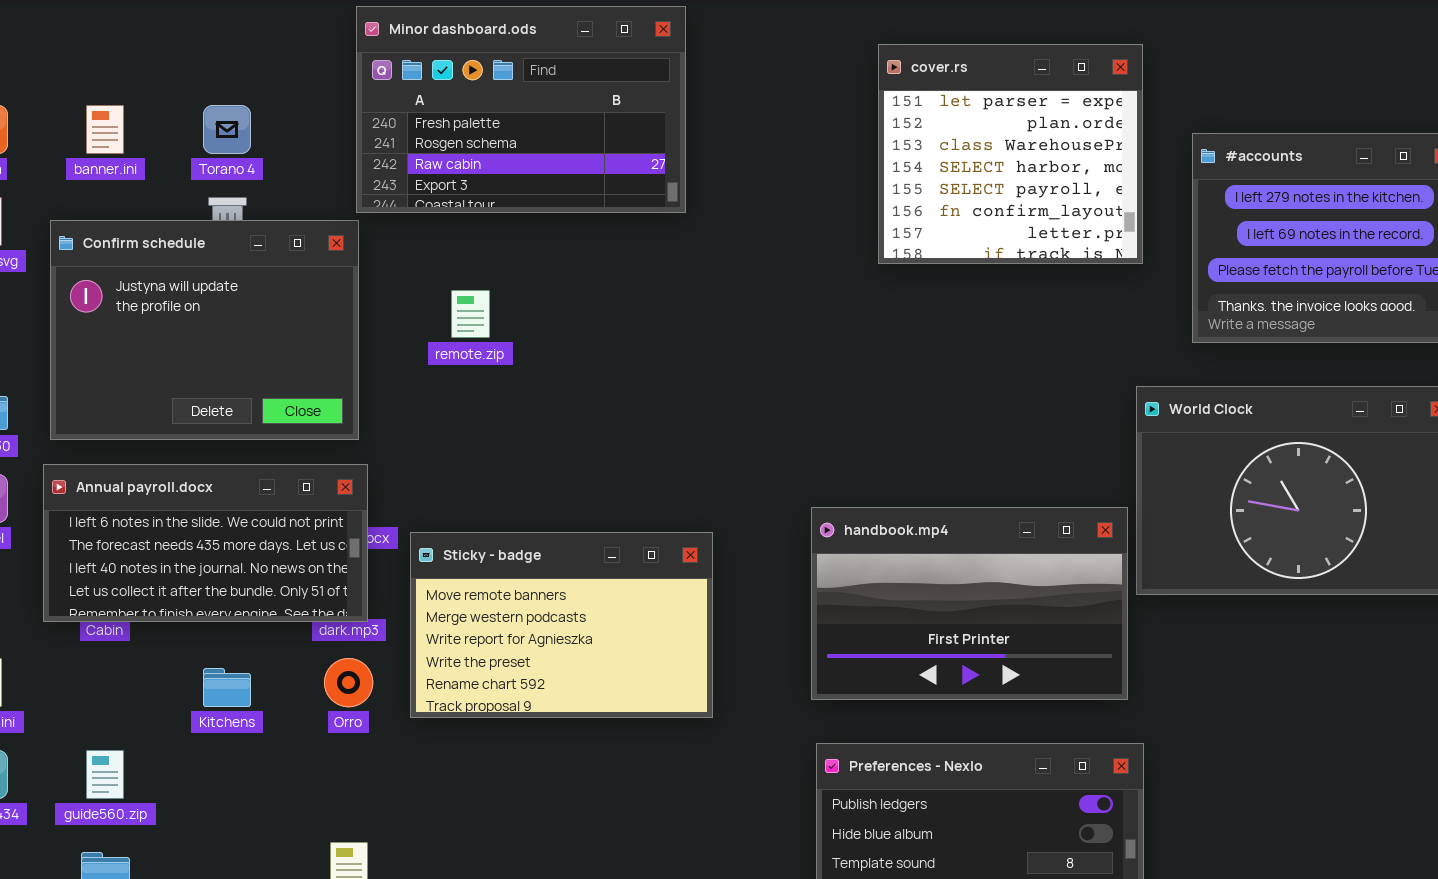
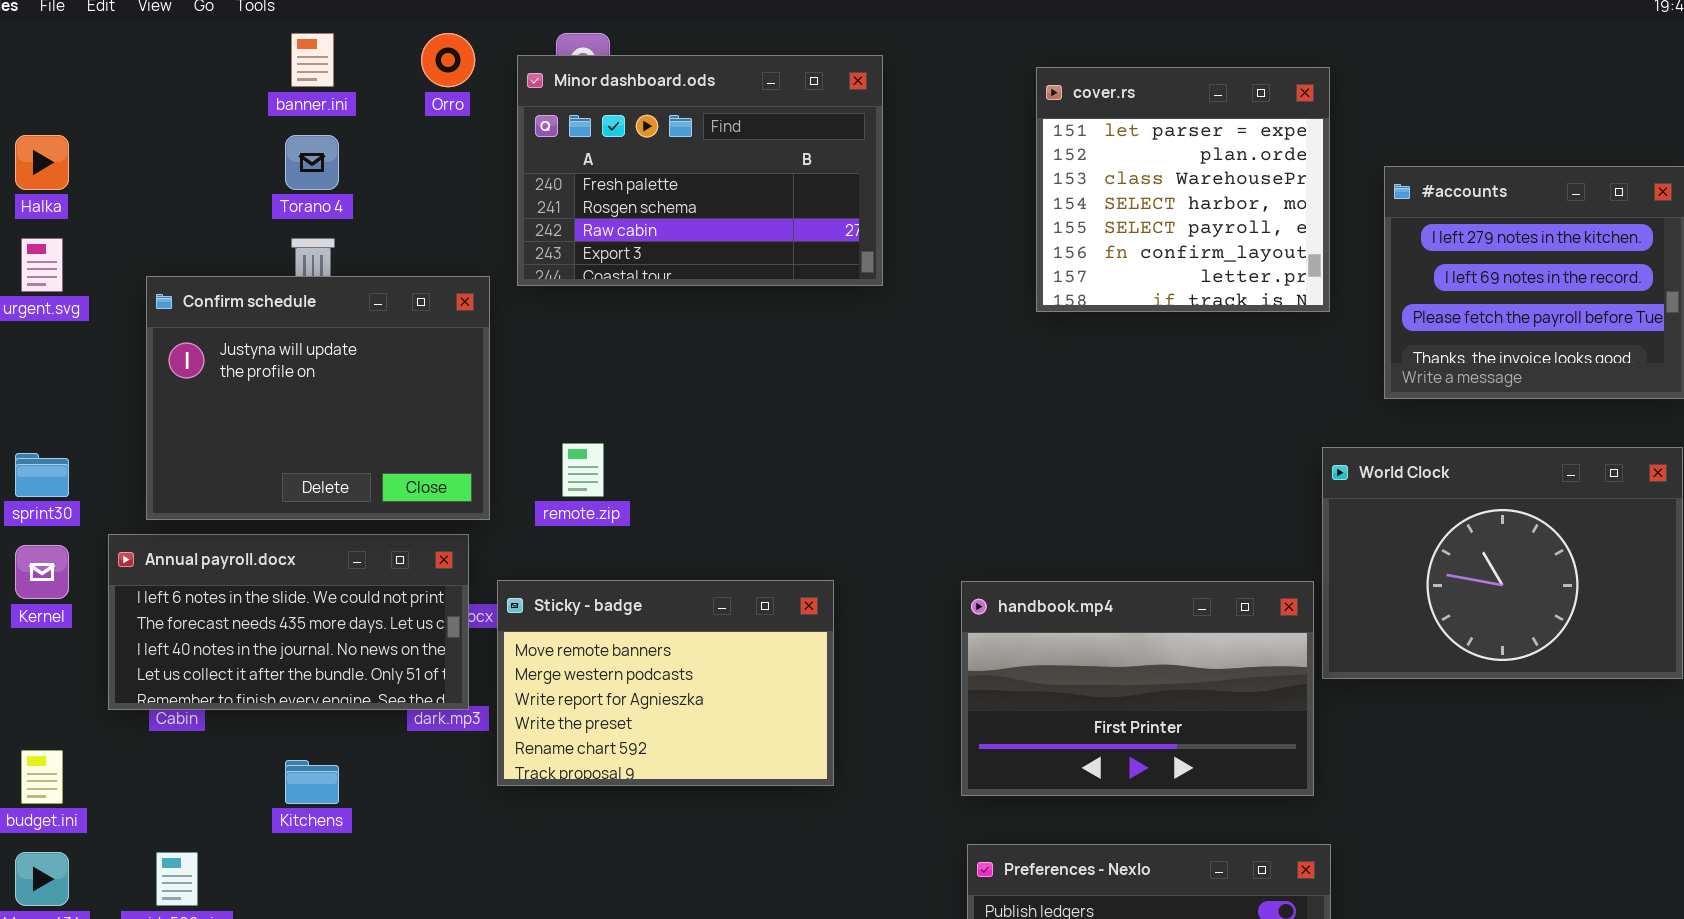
Minor dashboard.ods: [356,6,686,213] -> [517,55,883,286], moved
banner.ini: [86,105,124,154] -> [291,33,334,87], moved
Confirm schedule: [50,220,359,440] -> [146,276,490,520], moved
remote.zip: [451,290,490,338] -> [562,443,604,497], moved
Sticky - badge: [410,532,713,718] -> [497,580,834,786], moved
Orro: [324,658,373,707] -> [421,33,475,87], moved

